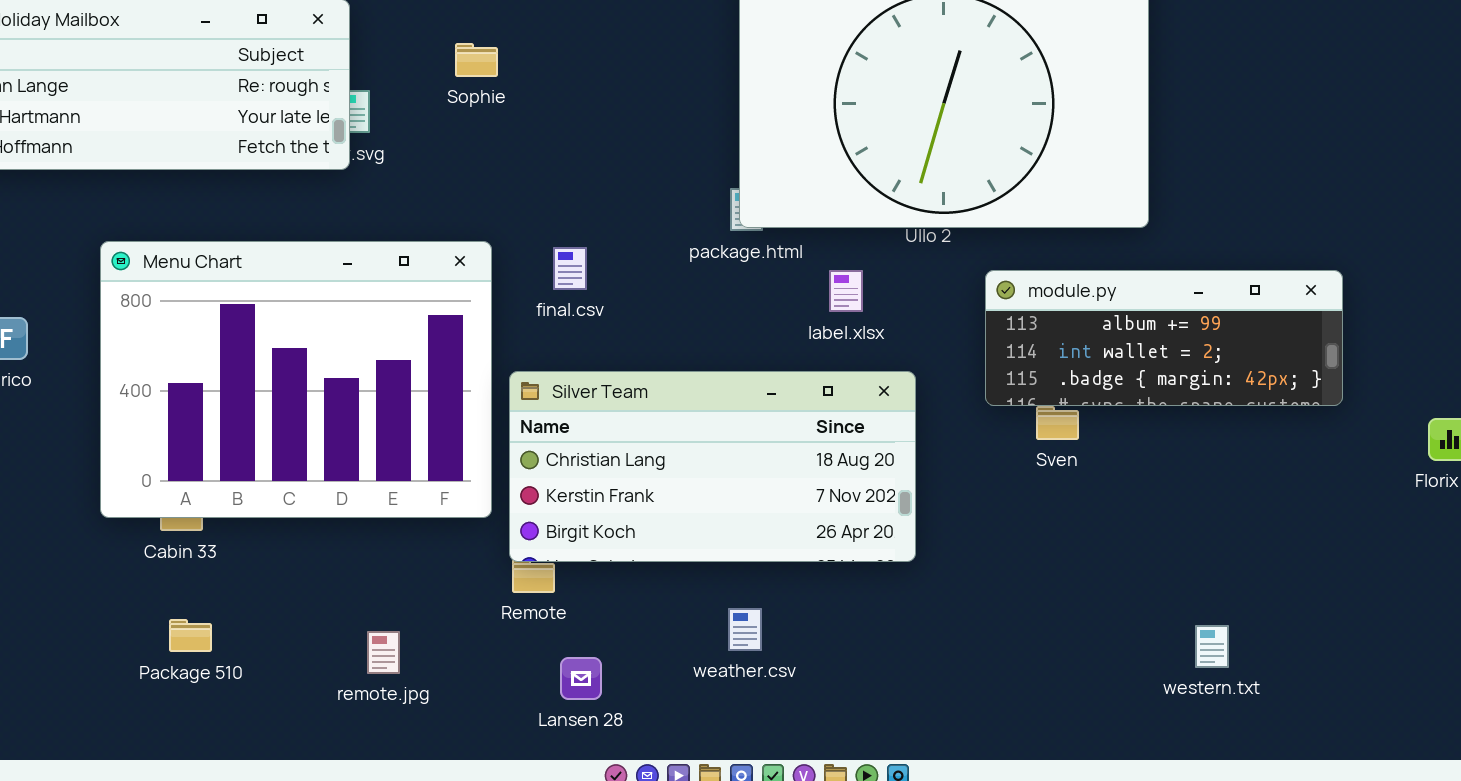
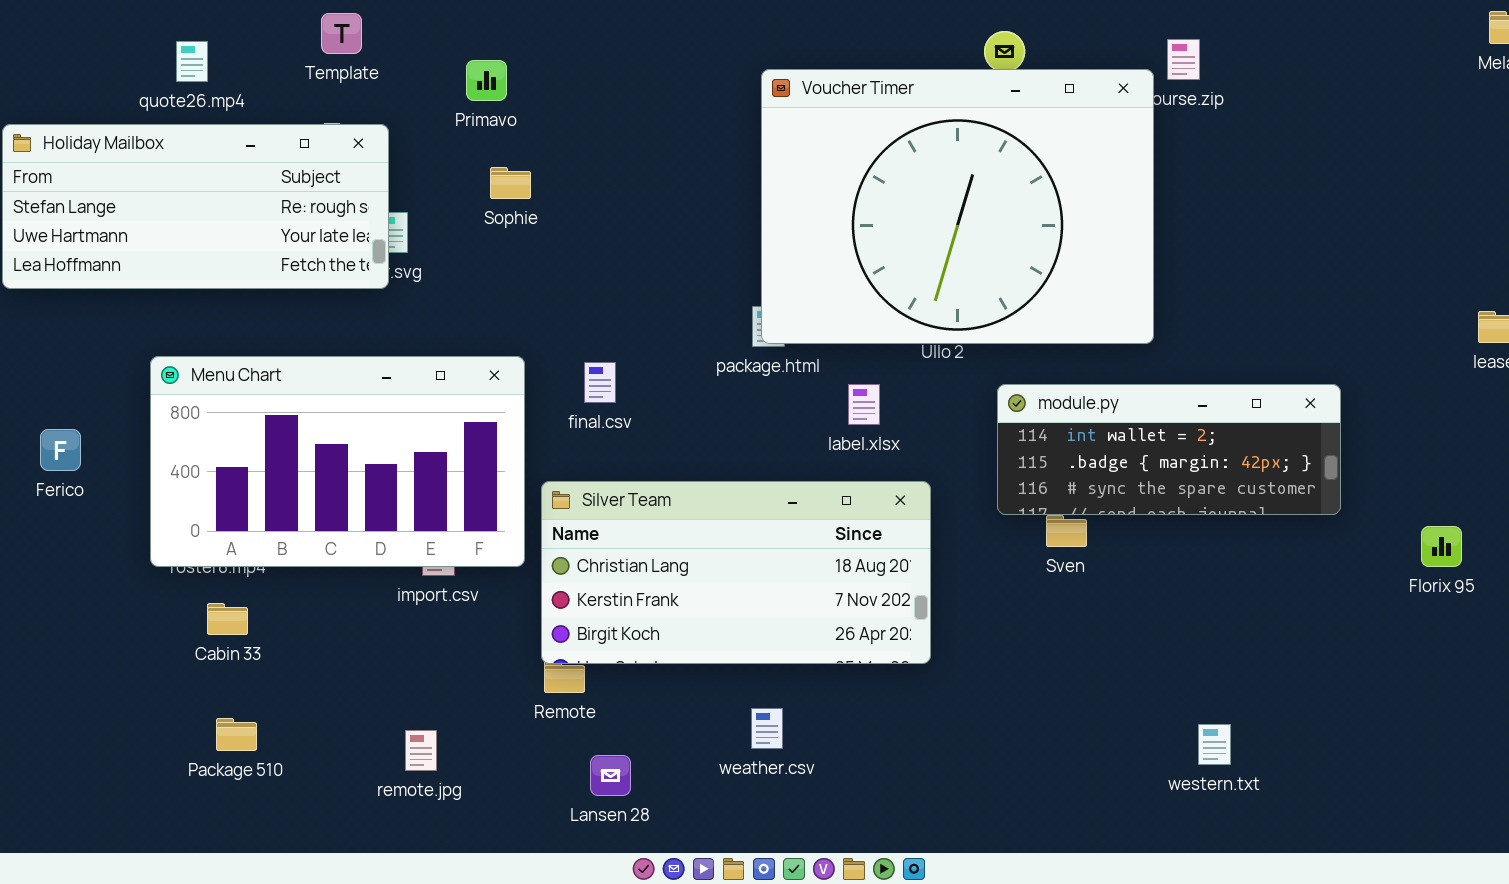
Menu Chart: [100,241,492,518] -> [150,356,525,567], resized
module.py: [985,270,1343,406] -> [997,384,1341,515], scrolled down 1 row

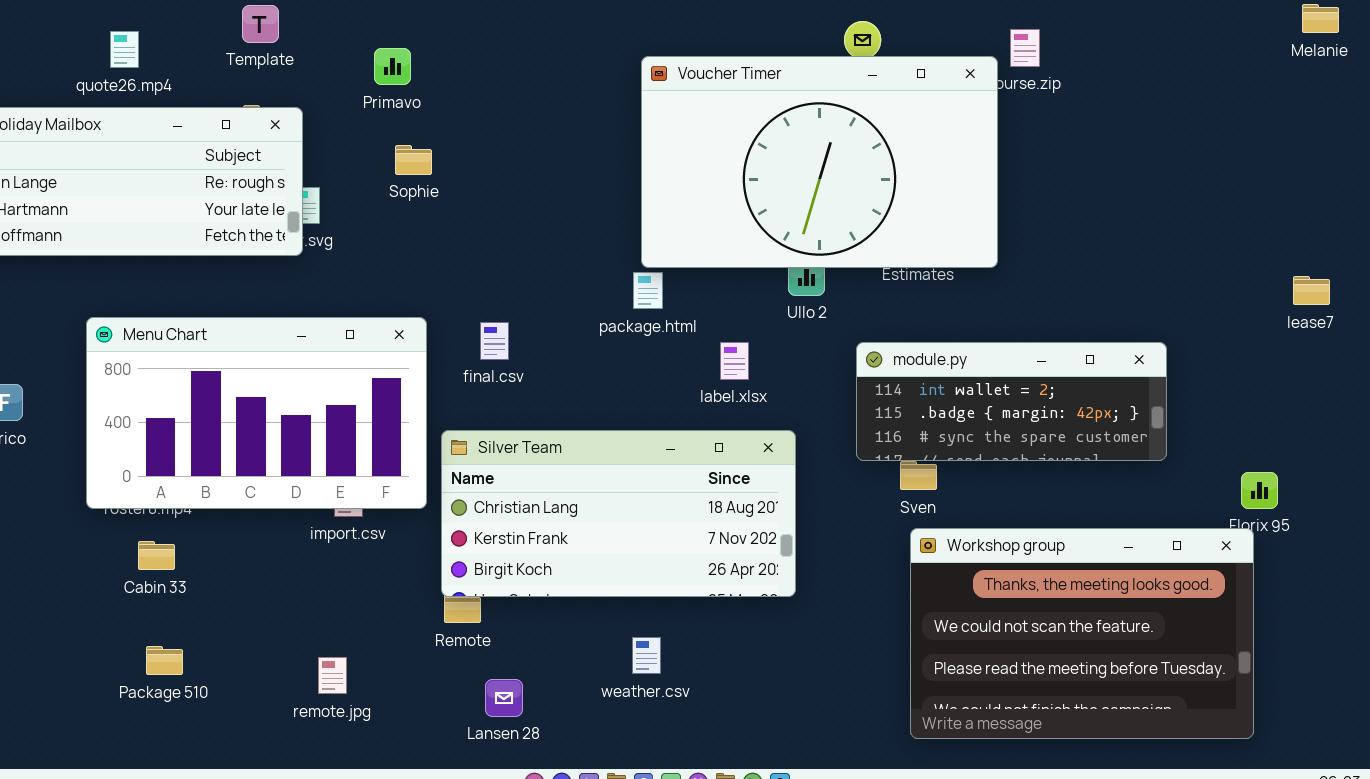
Voucher Timer: [761,69,1154,344] -> [641,56,998,268], resized
Workshop group: none -> [910,528,1254,739], opened

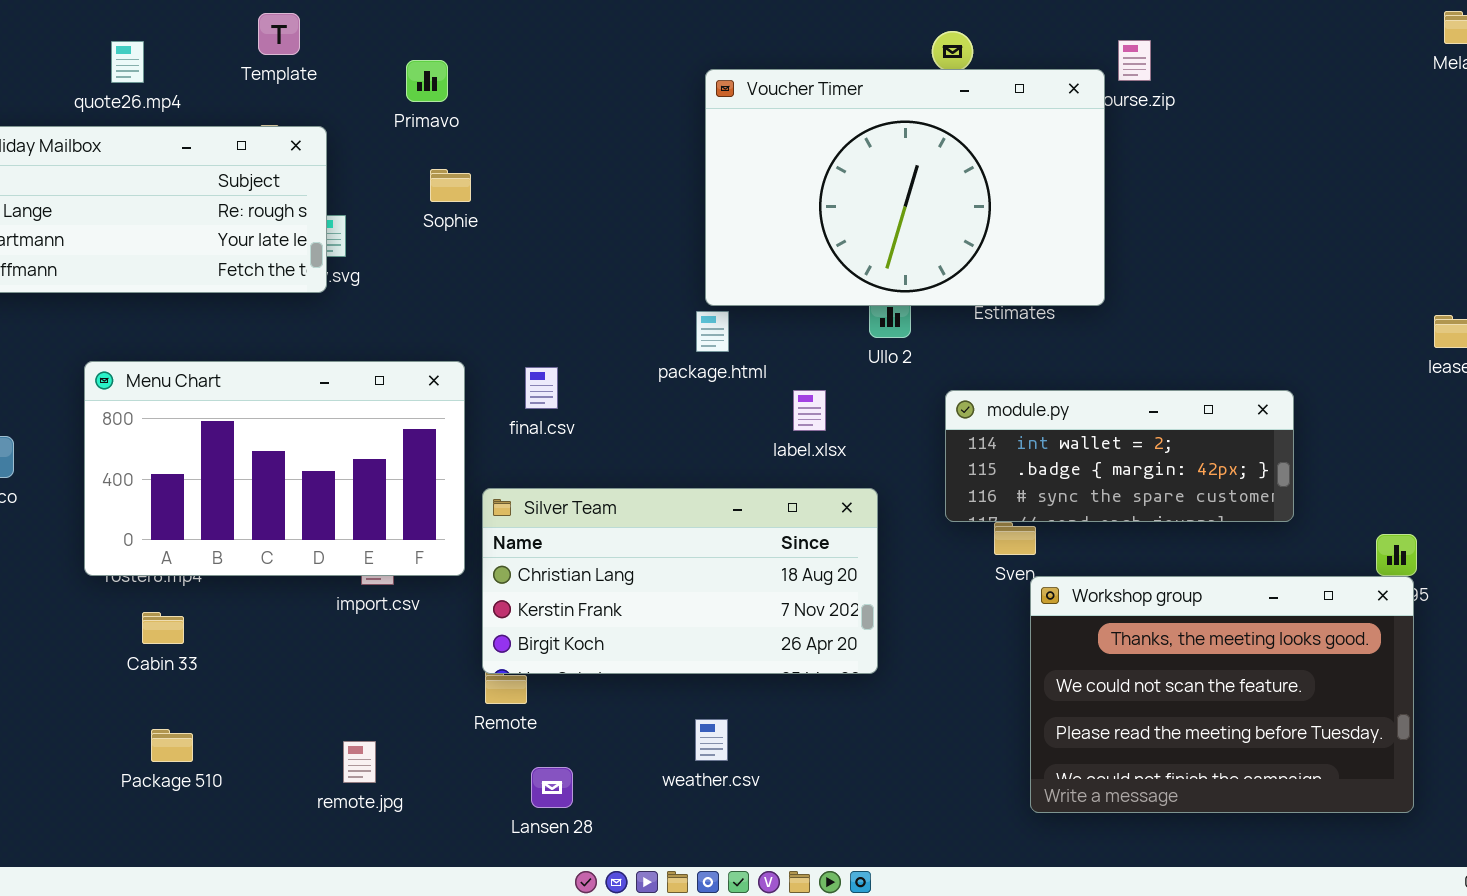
Workshop group: [910,528,1254,739] -> [1030,576,1414,813], moved

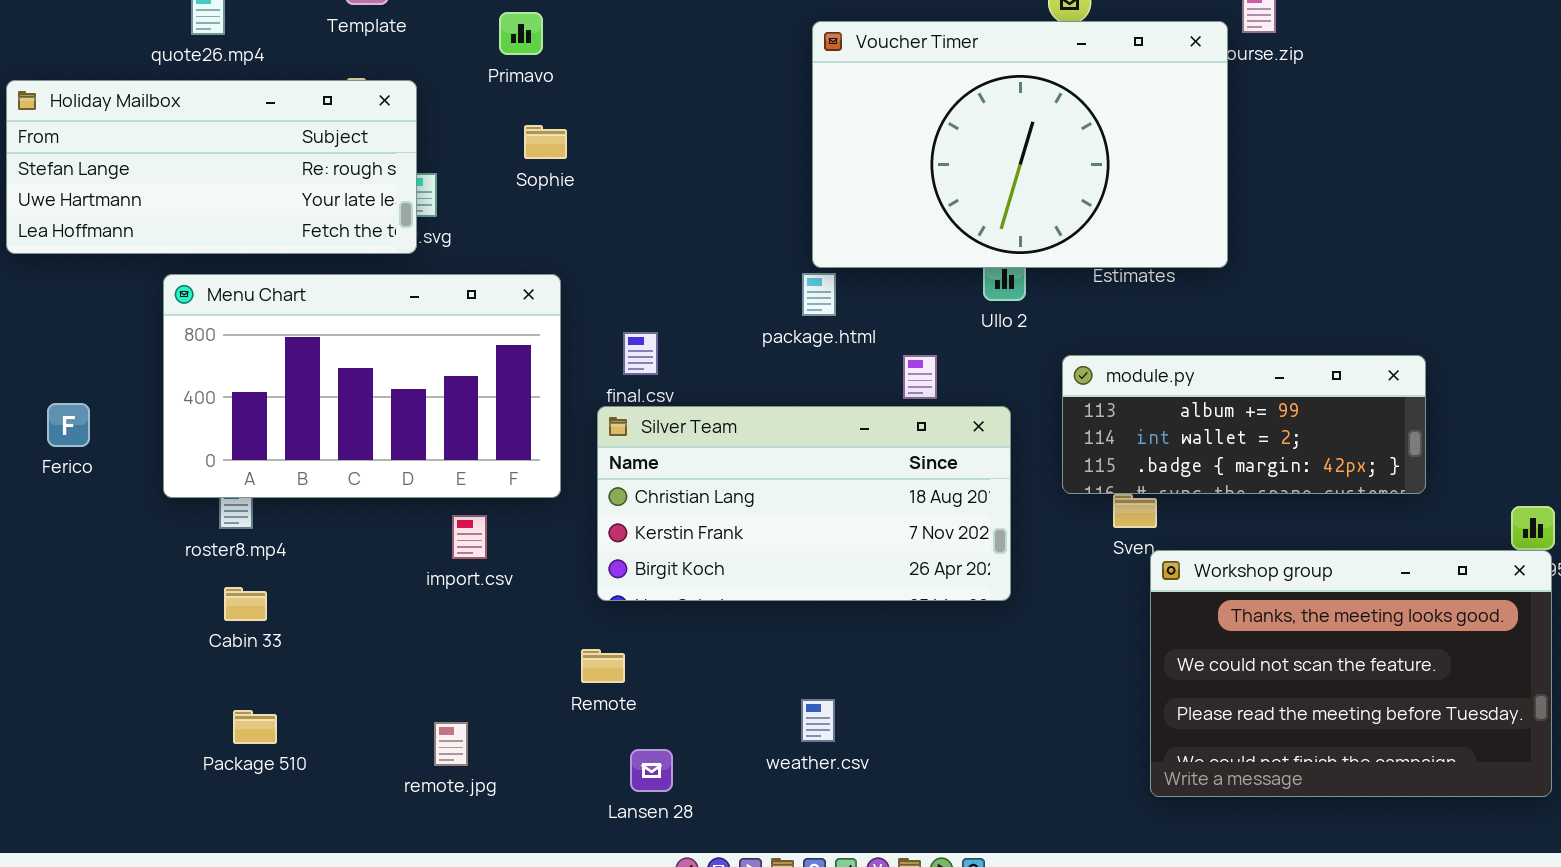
Menu Chart: [84,361,465,576] -> [163,274,561,498], moved
module.py: [945,390,1294,522] -> [1062,355,1426,494], scrolled up 1 row
Silver Team: [482,488,878,674] -> [597,406,1011,601], moved

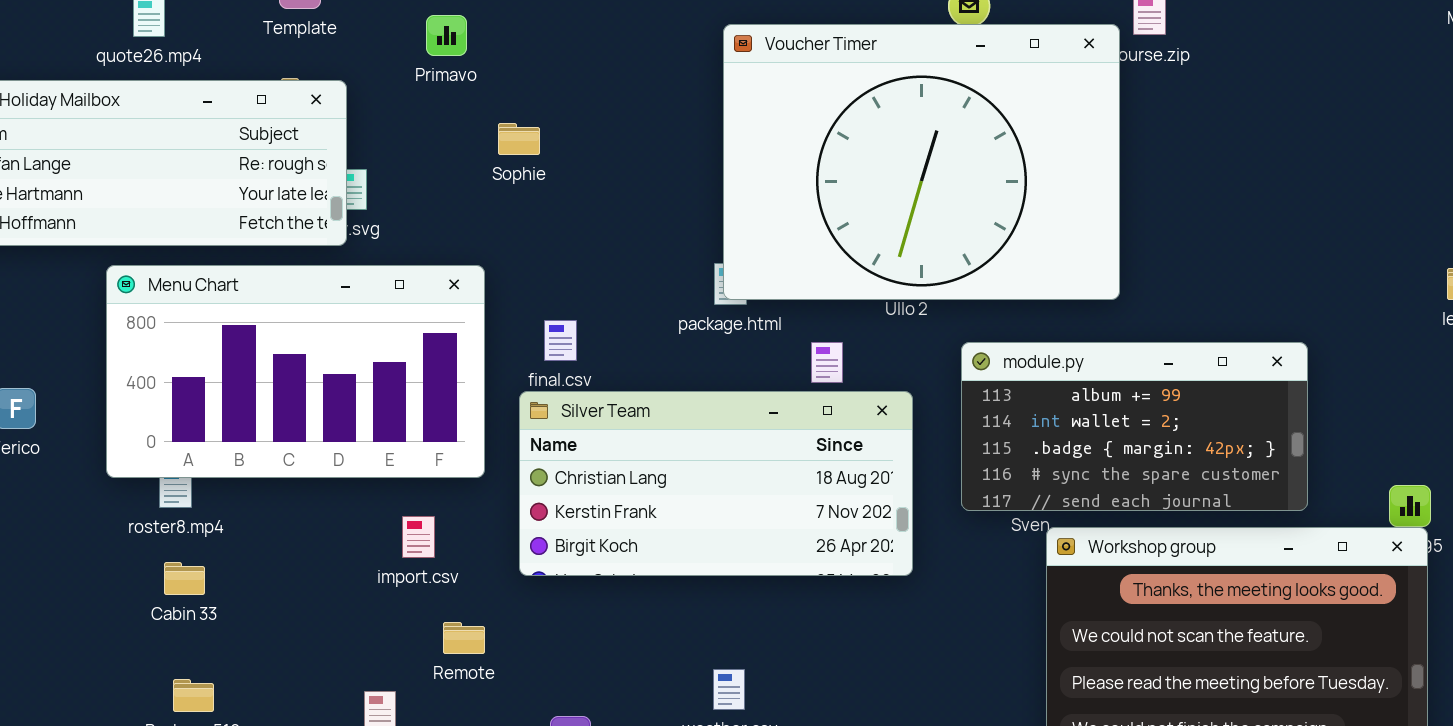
Voucher Timer: [812,21,1228,268] -> [723,24,1120,300], resized
Sophie: [524,125,567,159] -> [498,123,540,155], moved
module.py: [1062,355,1426,494] -> [961,342,1308,511], resized
import.csv: [452,515,487,559] -> [402,516,435,558], moved
Remote: [581,649,625,683] -> [443,622,485,654], moved

